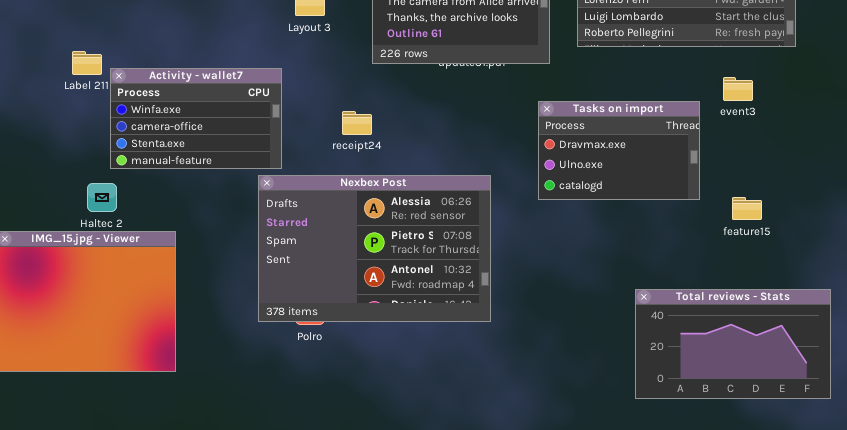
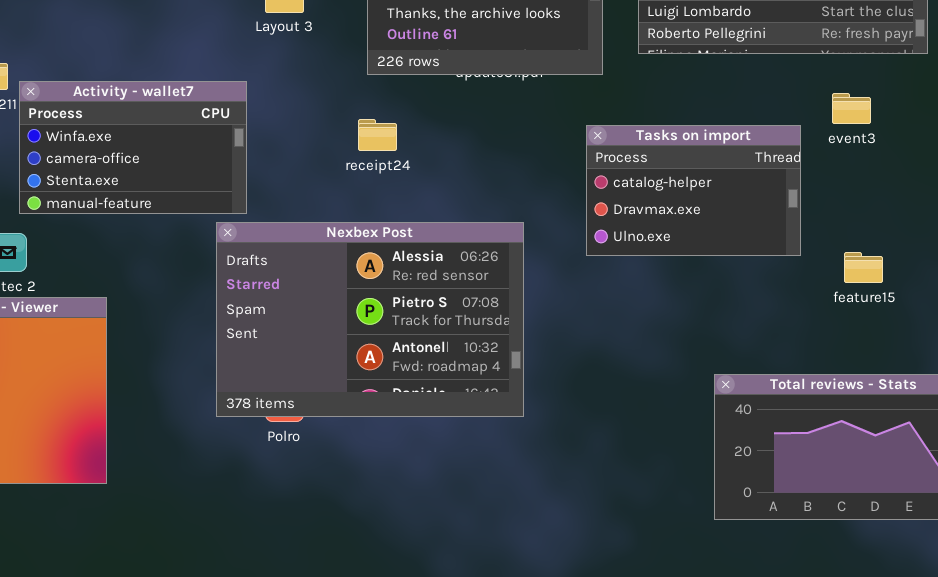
Tasks on import: [538,101,700,200] -> [586,125,801,256], scrolled up 1 row
receipt24: [342,111,372,135] -> [358,119,397,151], moved

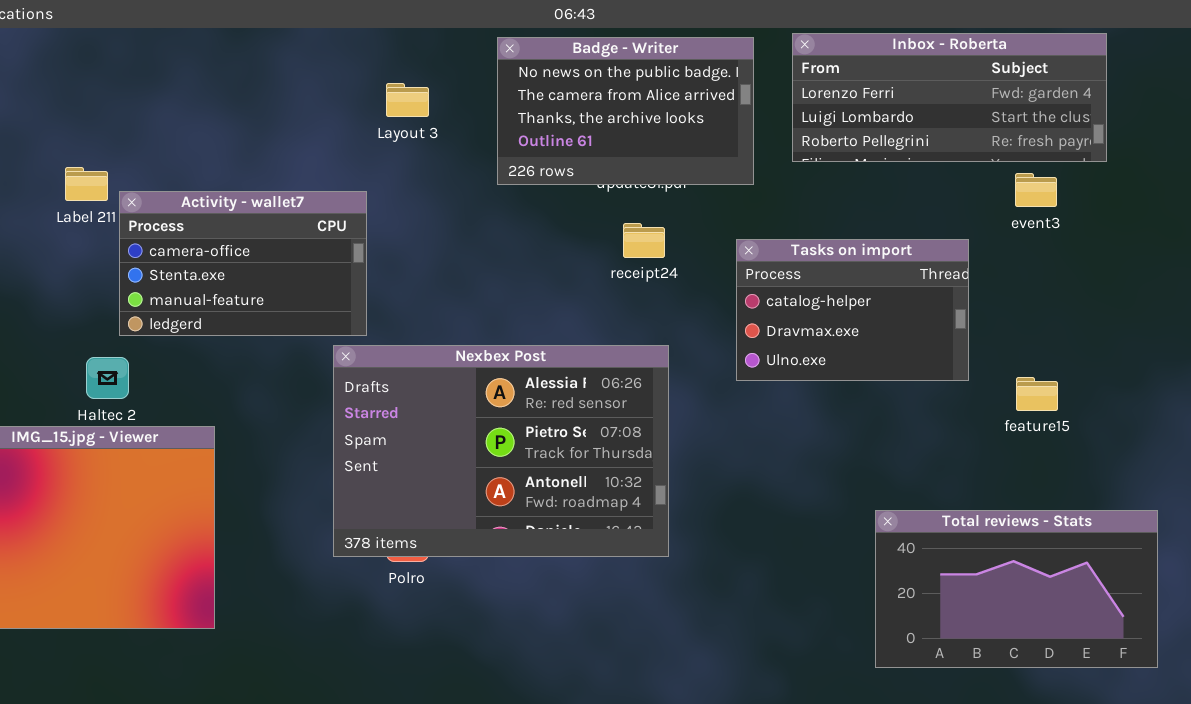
Activity - wallet7: [19,81,247,214] -> [119,191,367,336], scrolled down 1 row
event3: [832,93,871,124] -> [1015,173,1057,207], moved
receipt24: [358,119,397,151] -> [623,223,665,258], moved

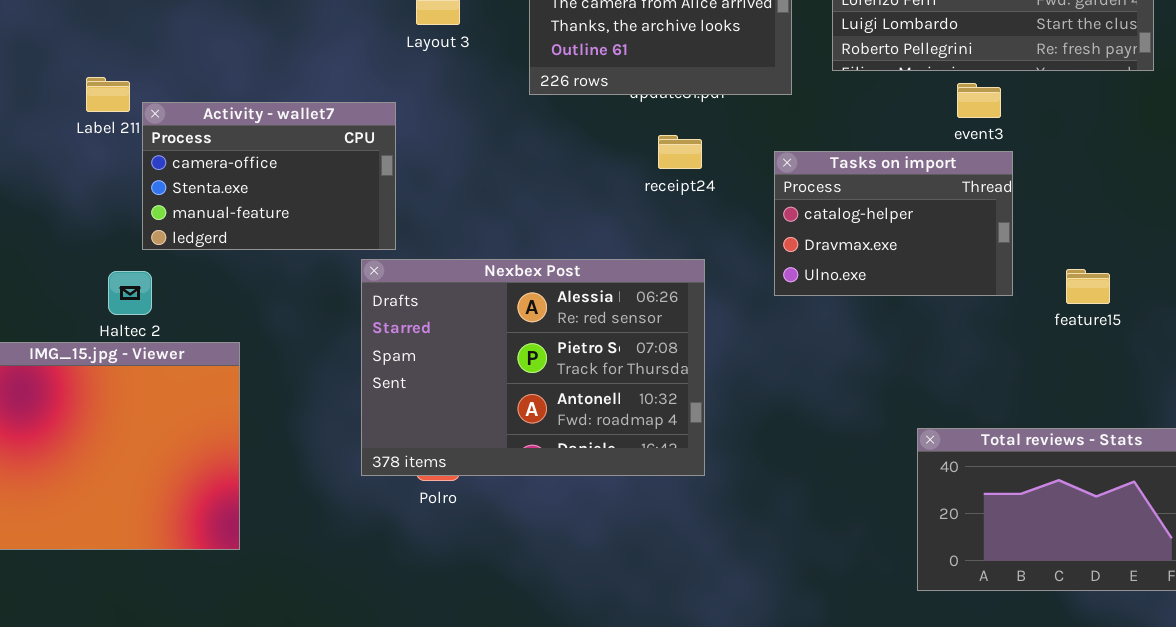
event3: [1015,173,1057,207] -> [957,83,1001,118], moved
feature15: [1016,377,1058,411] -> [1066,269,1110,304], moved

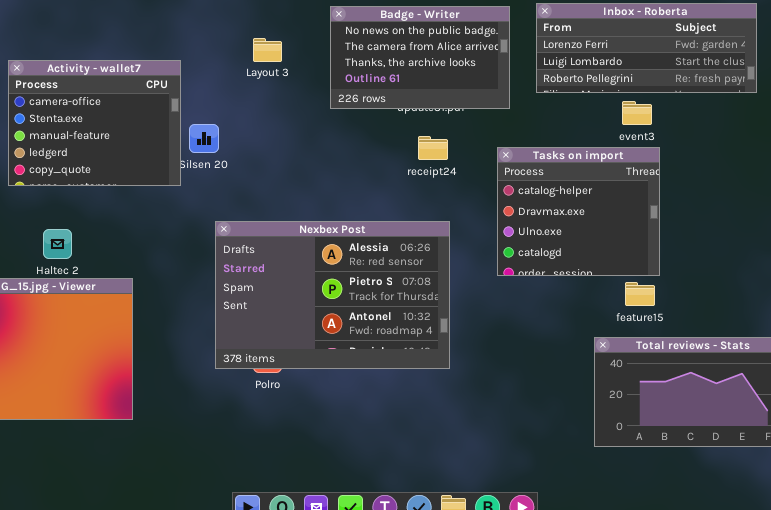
Activity - wallet7: [142,102,396,250] -> [8,60,181,186], moved, resized
Tasks on import: [774,151,1013,296] -> [497,147,660,276], resized
feature15: [1066,269,1110,304] -> [625,282,655,306], moved

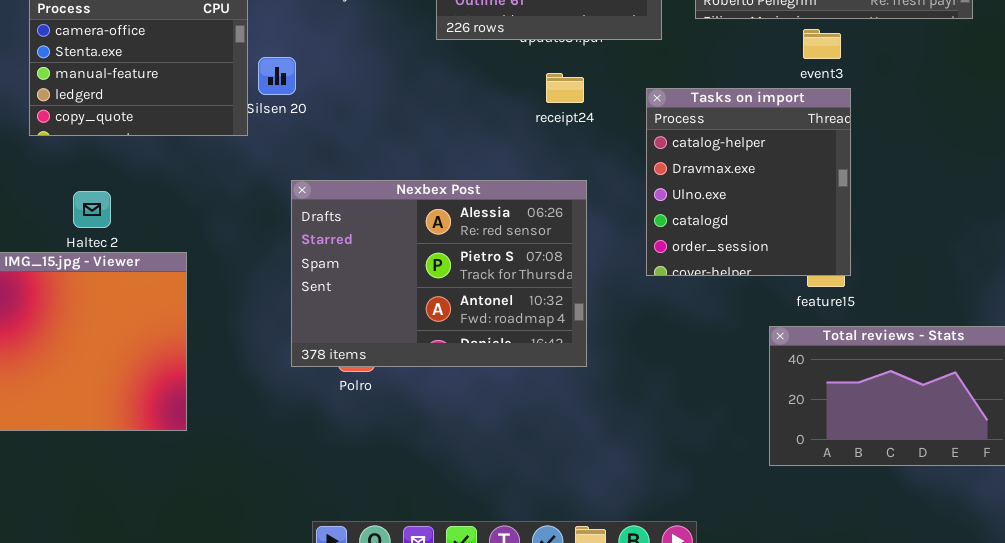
Tasks on import: [497,147,660,276] -> [646,88,851,276], resized

